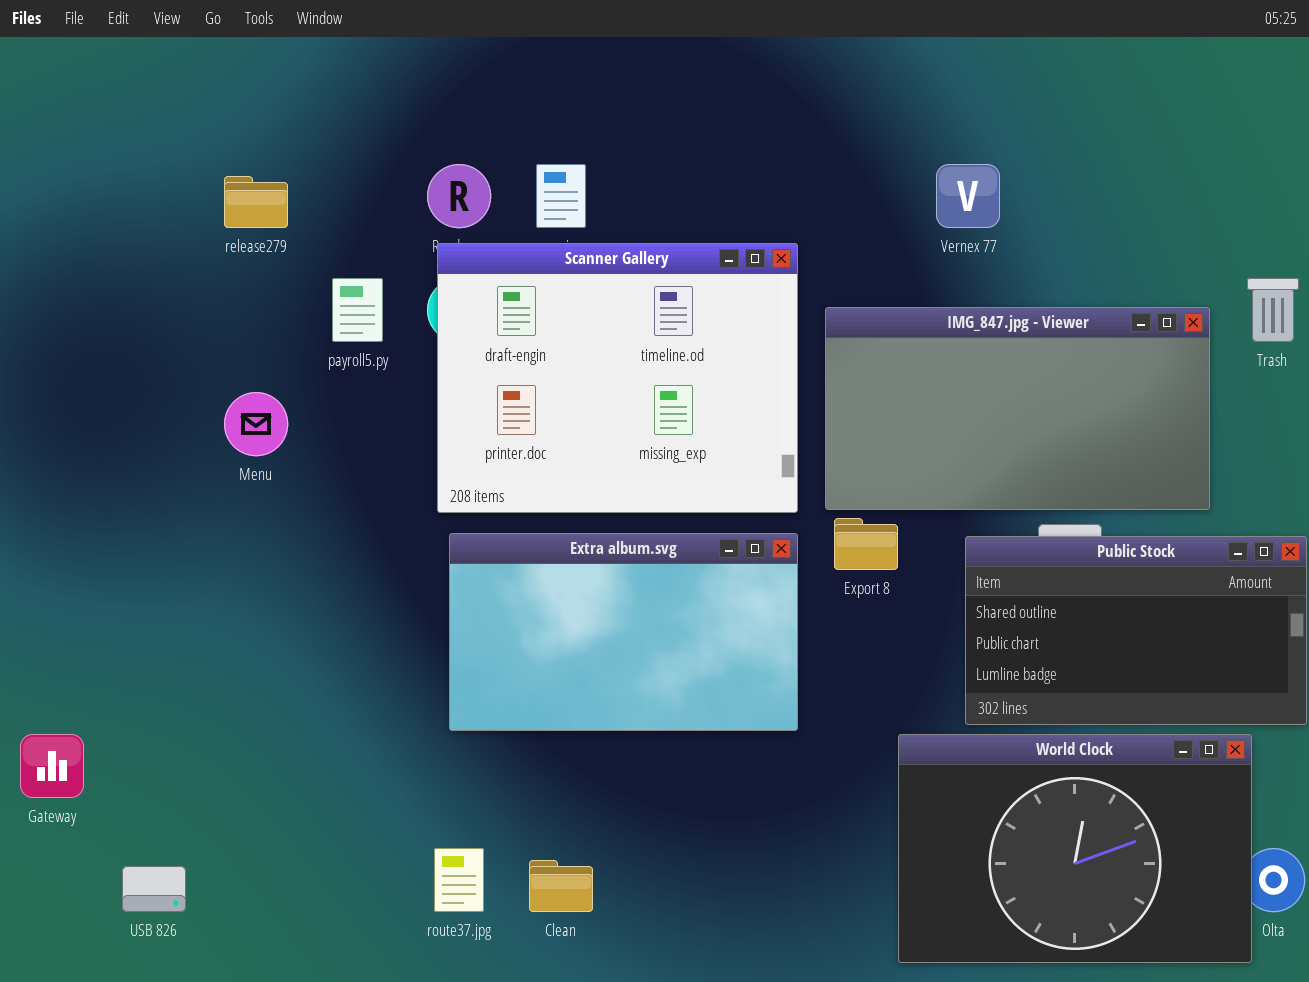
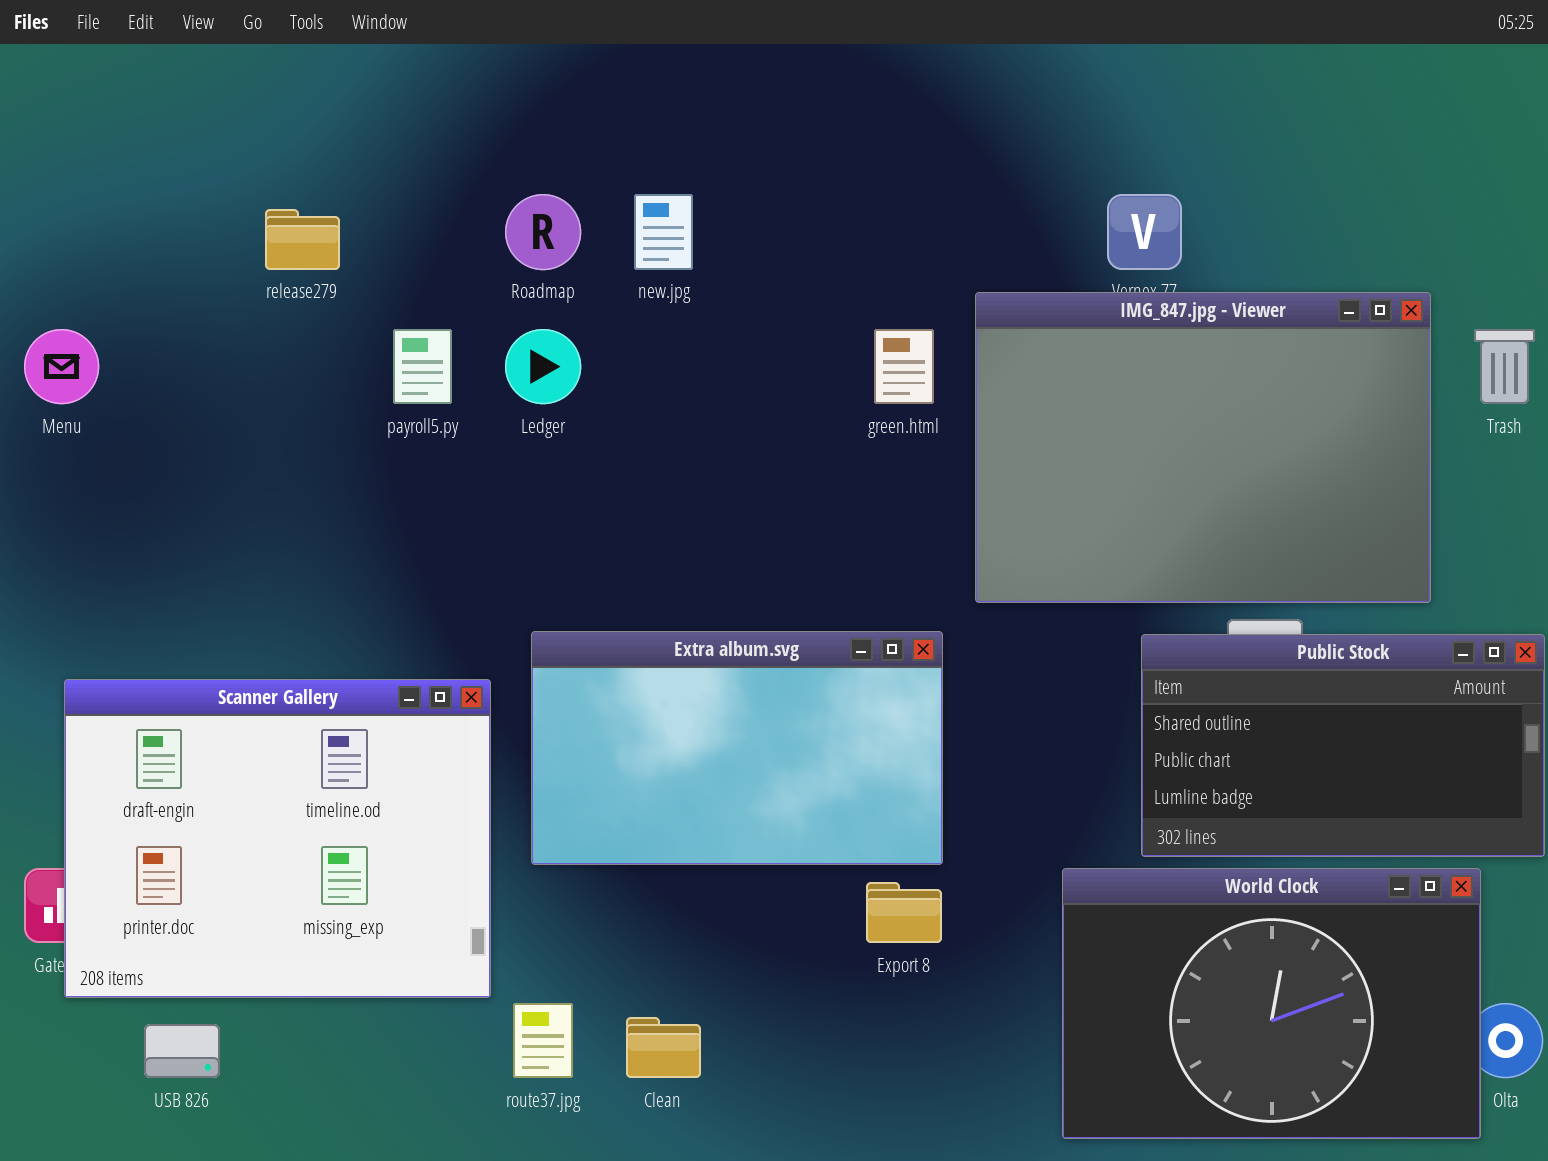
Scanner Gallery: [437,243,798,513] -> [64,679,491,998], moved
IMG_847.jpg - Viewer: [825,307,1210,510] -> [975,292,1431,603], resized
Menu: [224,392,288,456] -> [24,329,99,404], moved
Export 8: [834,518,898,570] -> [866,882,942,943], moved

